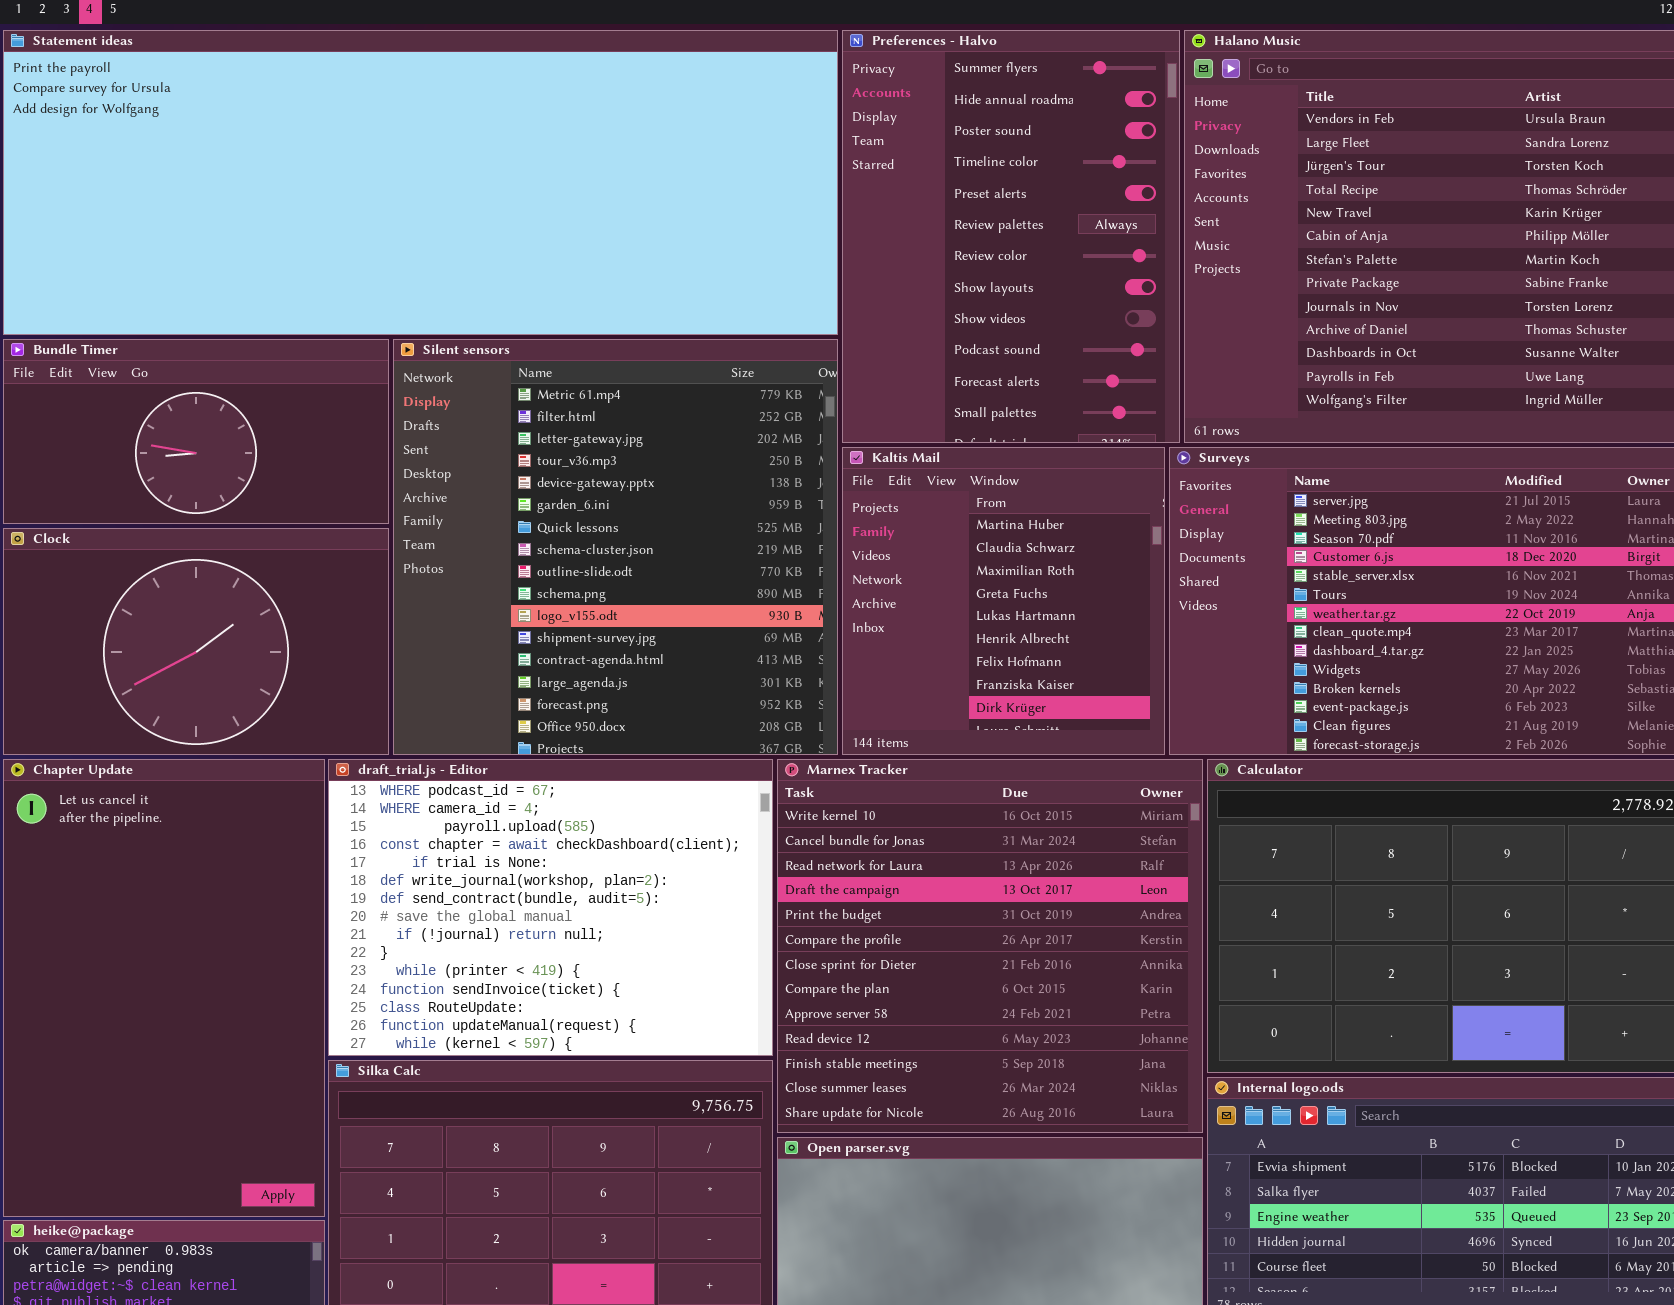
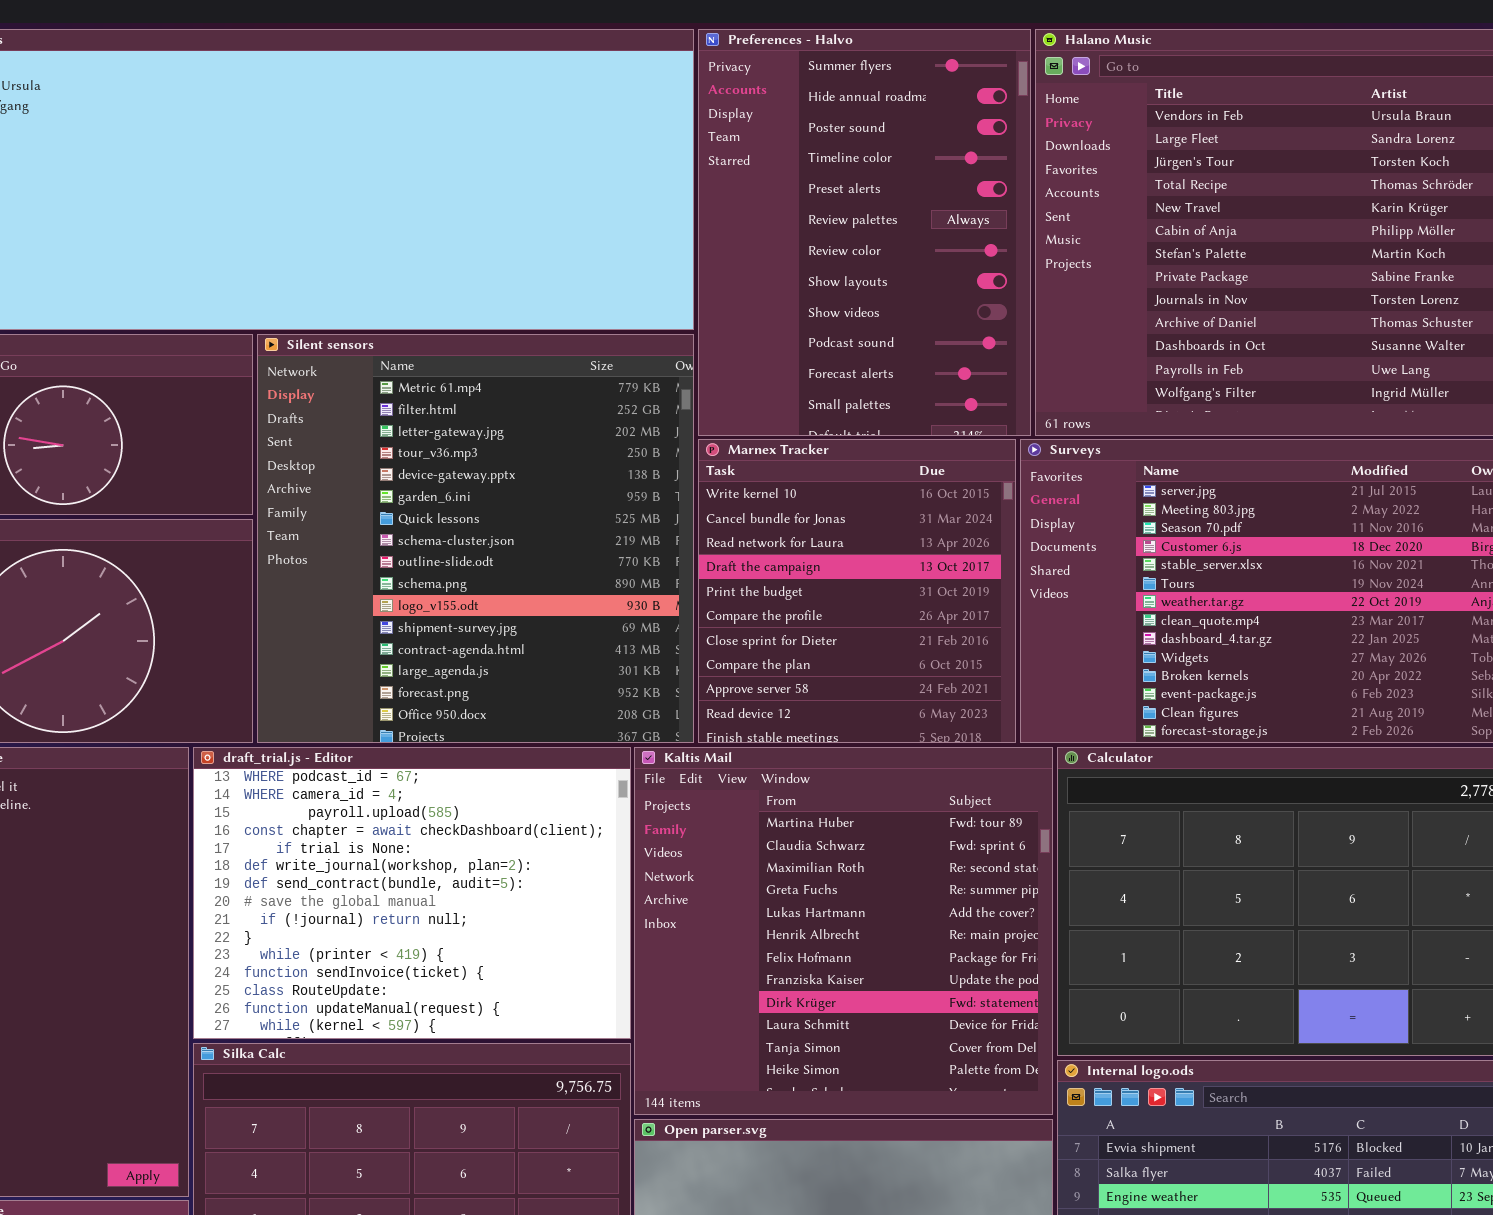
Kaltis Mail: [842,447,1165,755] -> [634,747,1053,1115], moved, resized
Marnex Tracker: [777,759,1203,1133] -> [698,439,1016,743], moved, resized

